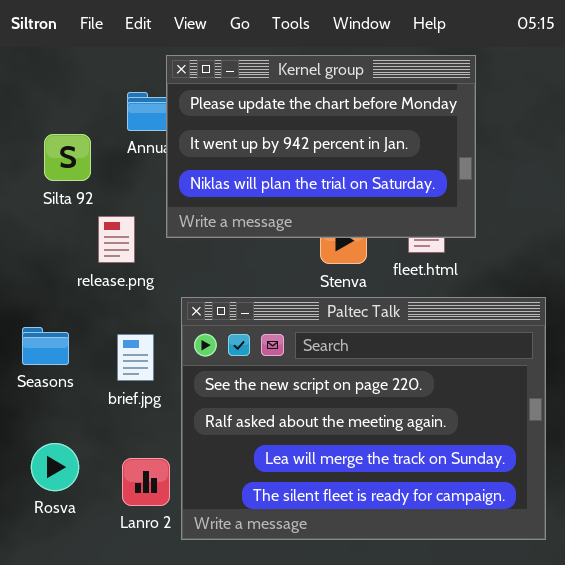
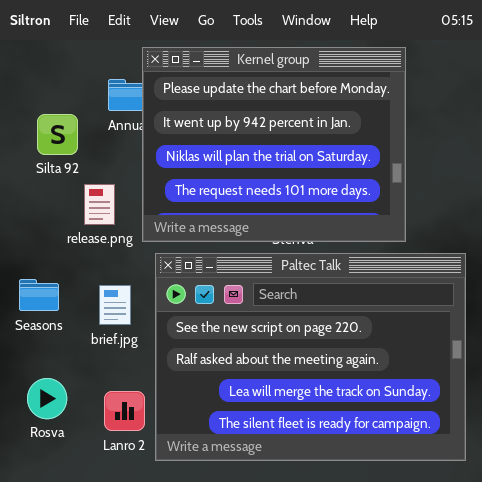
Kernel group: [166,55,476,238] -> [142,47,406,242], resized

